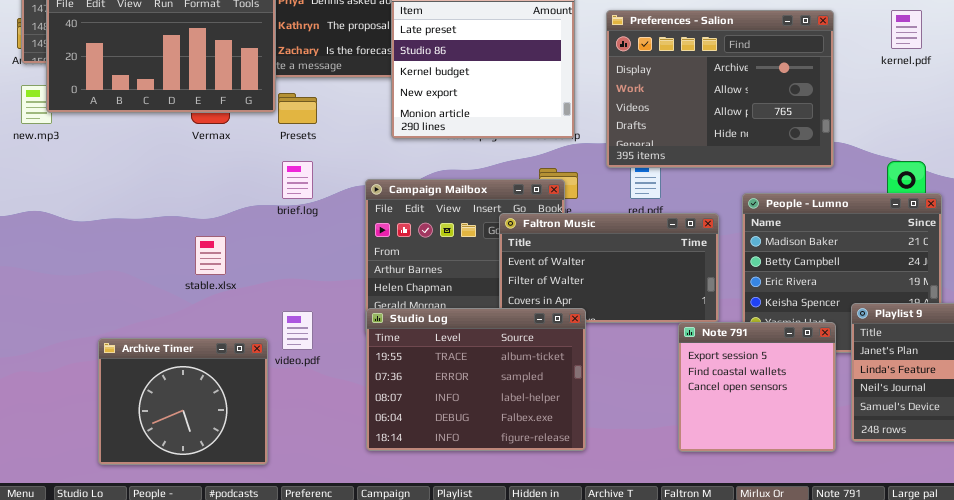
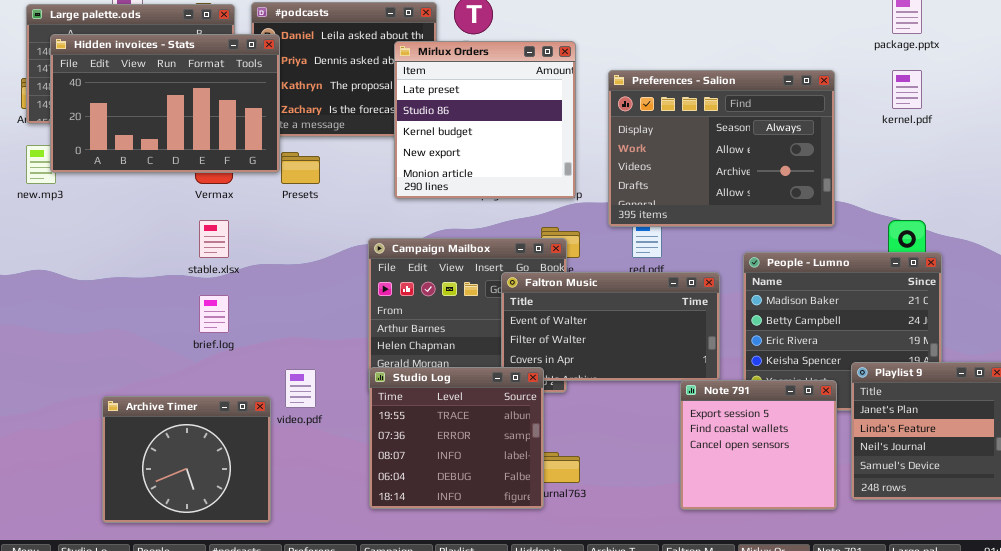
Preferences - Salion: [606,10,834,168] -> [608,70,835,227], scrolled up 2 rows
brief.log: [282,161,313,199] -> [199,295,229,333], moved
stable.xlsx: [195,236,226,275] -> [199,220,229,258], moved
Studio Log: [366,308,586,451] -> [369,367,544,509], resized

